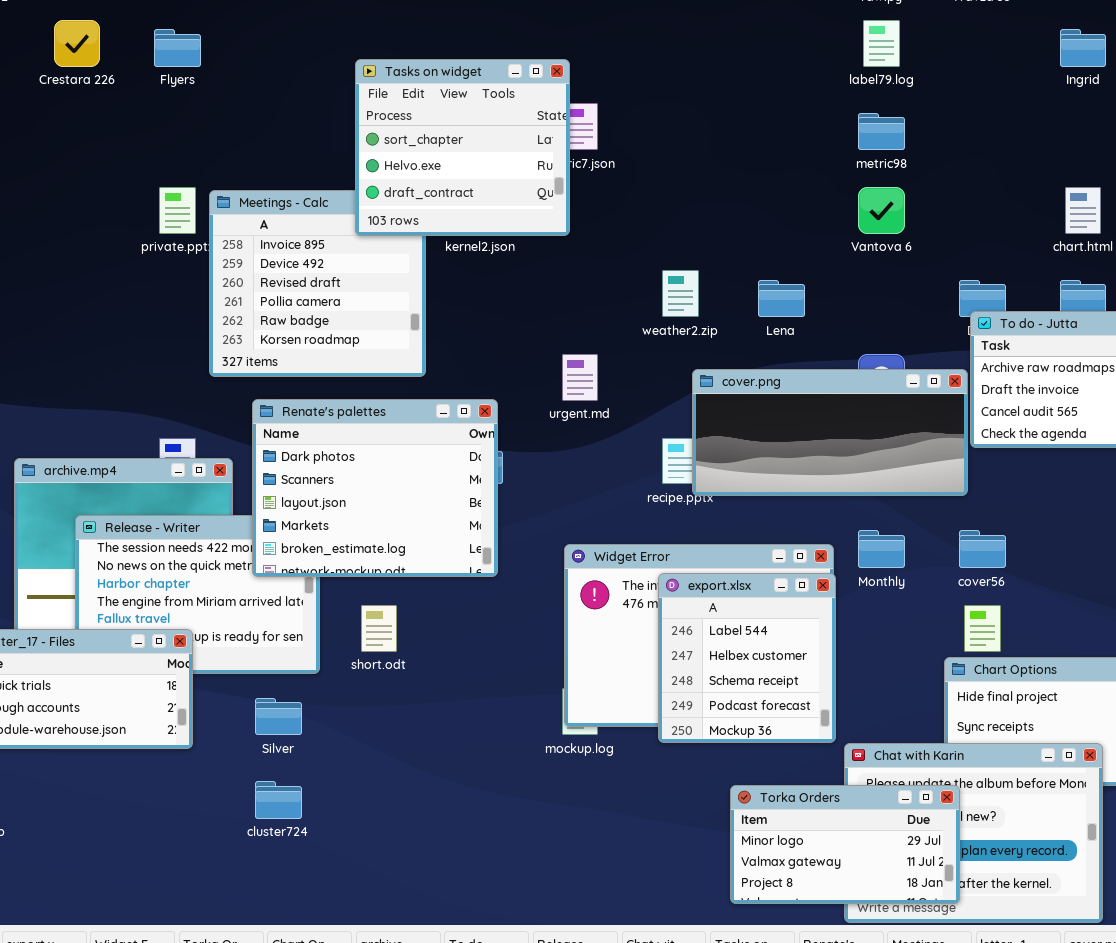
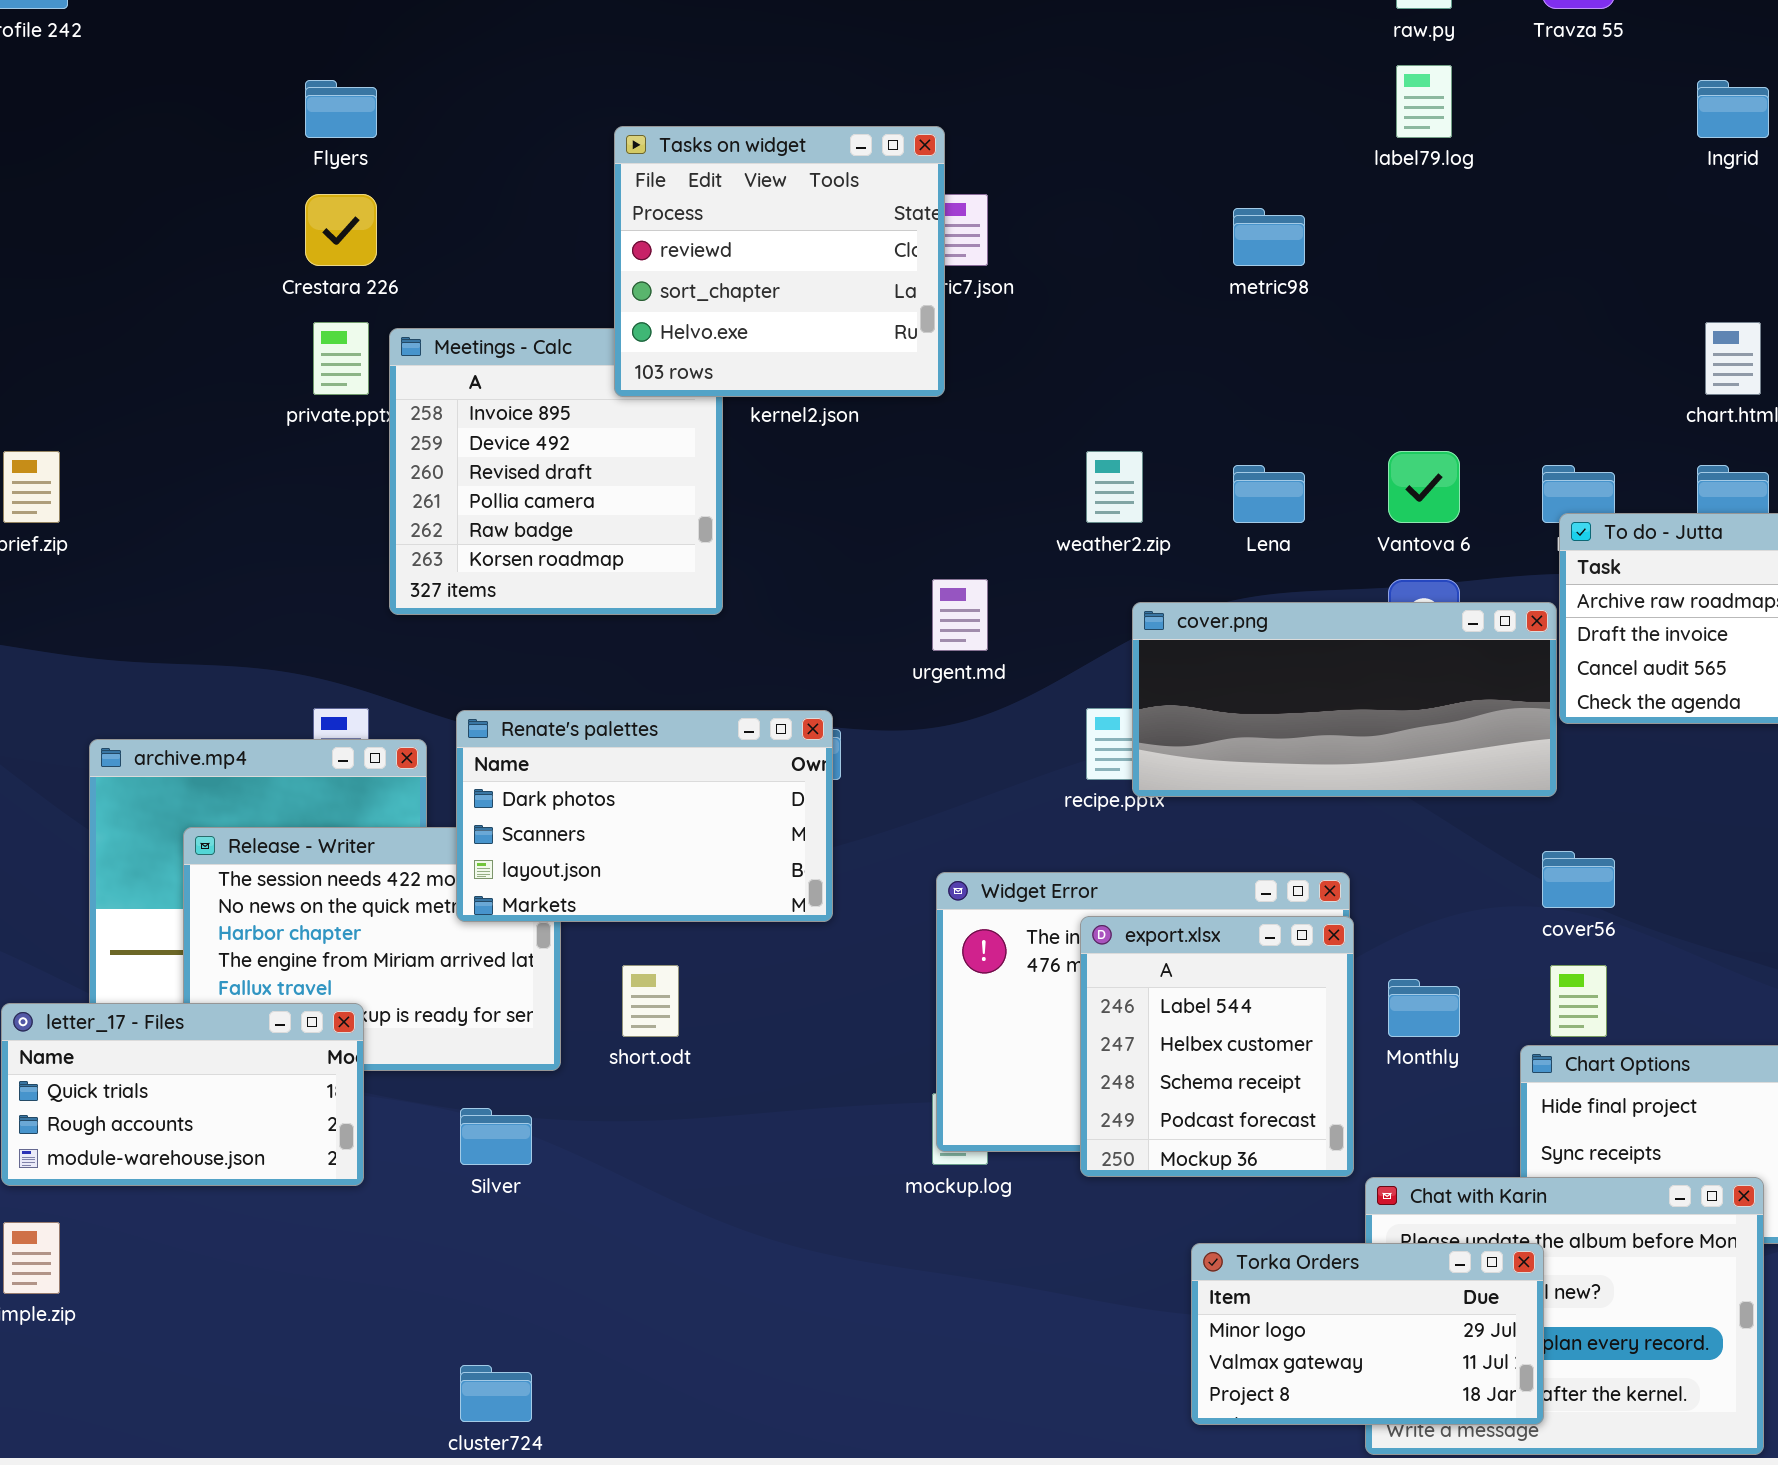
Crestara 226: [54,20,100,67] -> [305,194,377,266], moved
Tasks on widget: [355,59,570,236] -> [614,126,945,397], scrolled up 1 row
metric98: [858,113,905,150] -> [1233,208,1305,266], moved
Vantova 6: [858,187,905,234] -> [1388,451,1460,523], moved
Renate's palettes: [252,399,498,577] -> [456,710,833,922], resized
Monthly: [858,530,905,568] -> [1388,979,1460,1037], moved
cluster724: [255,781,302,819] -> [460,1365,532,1422], moved

